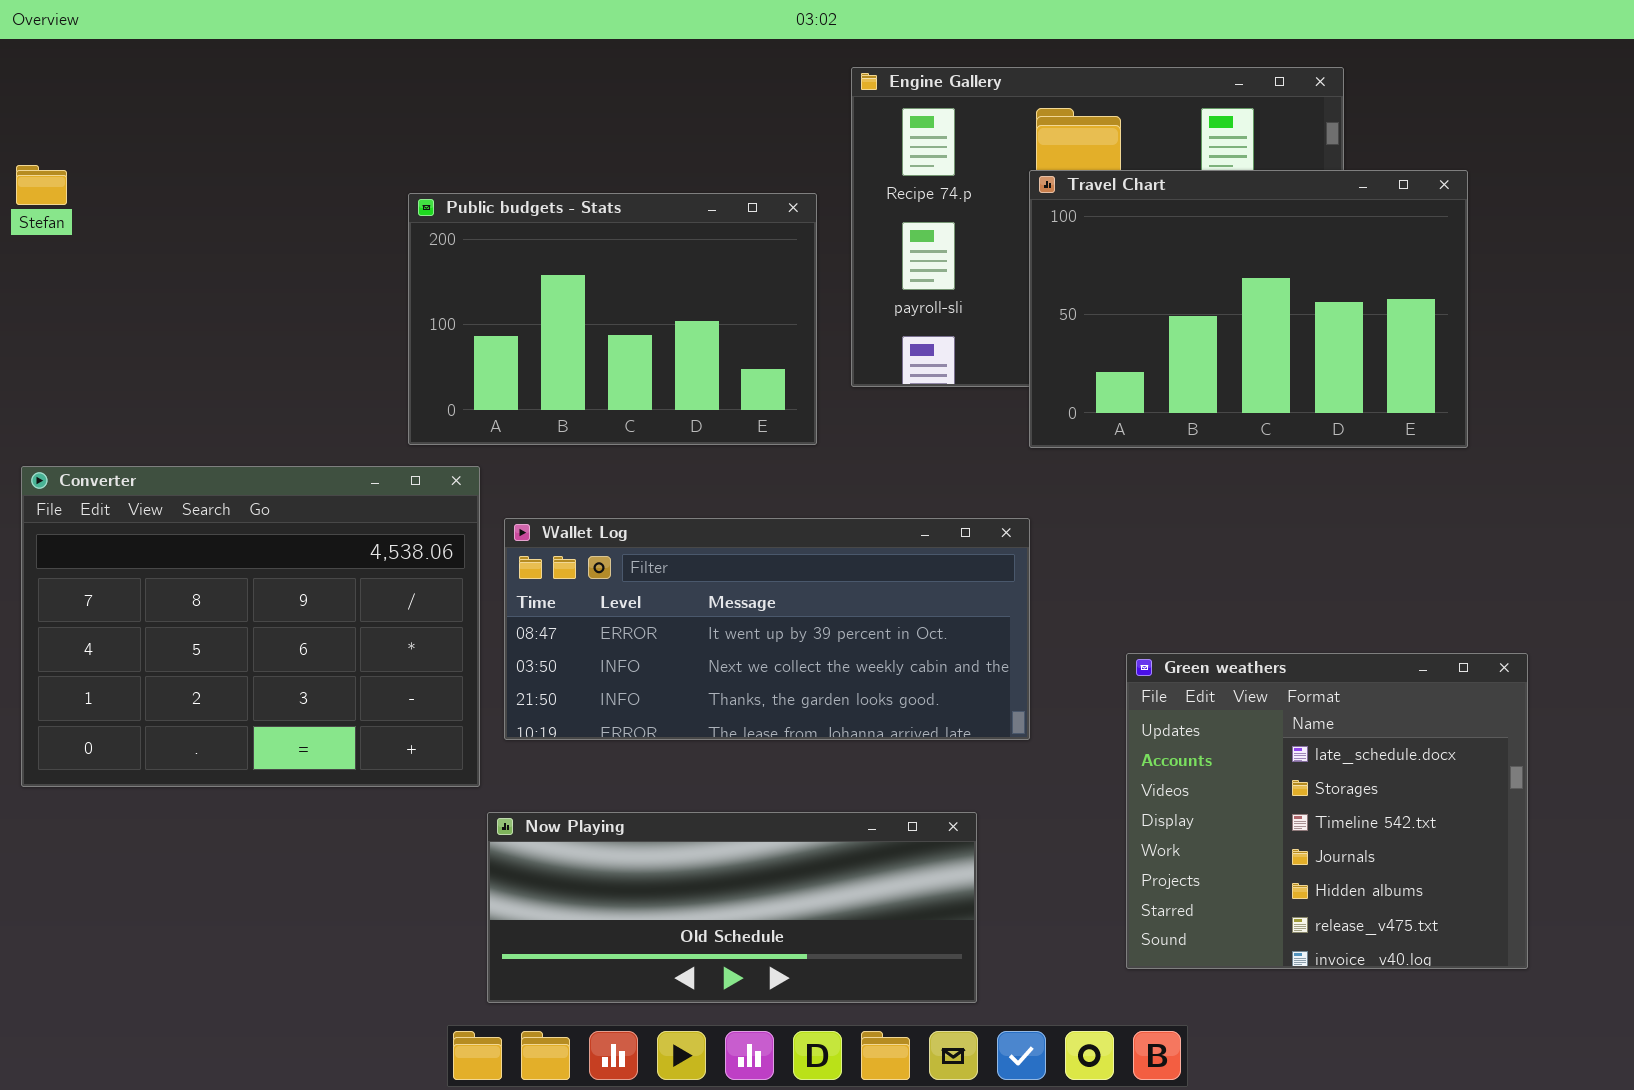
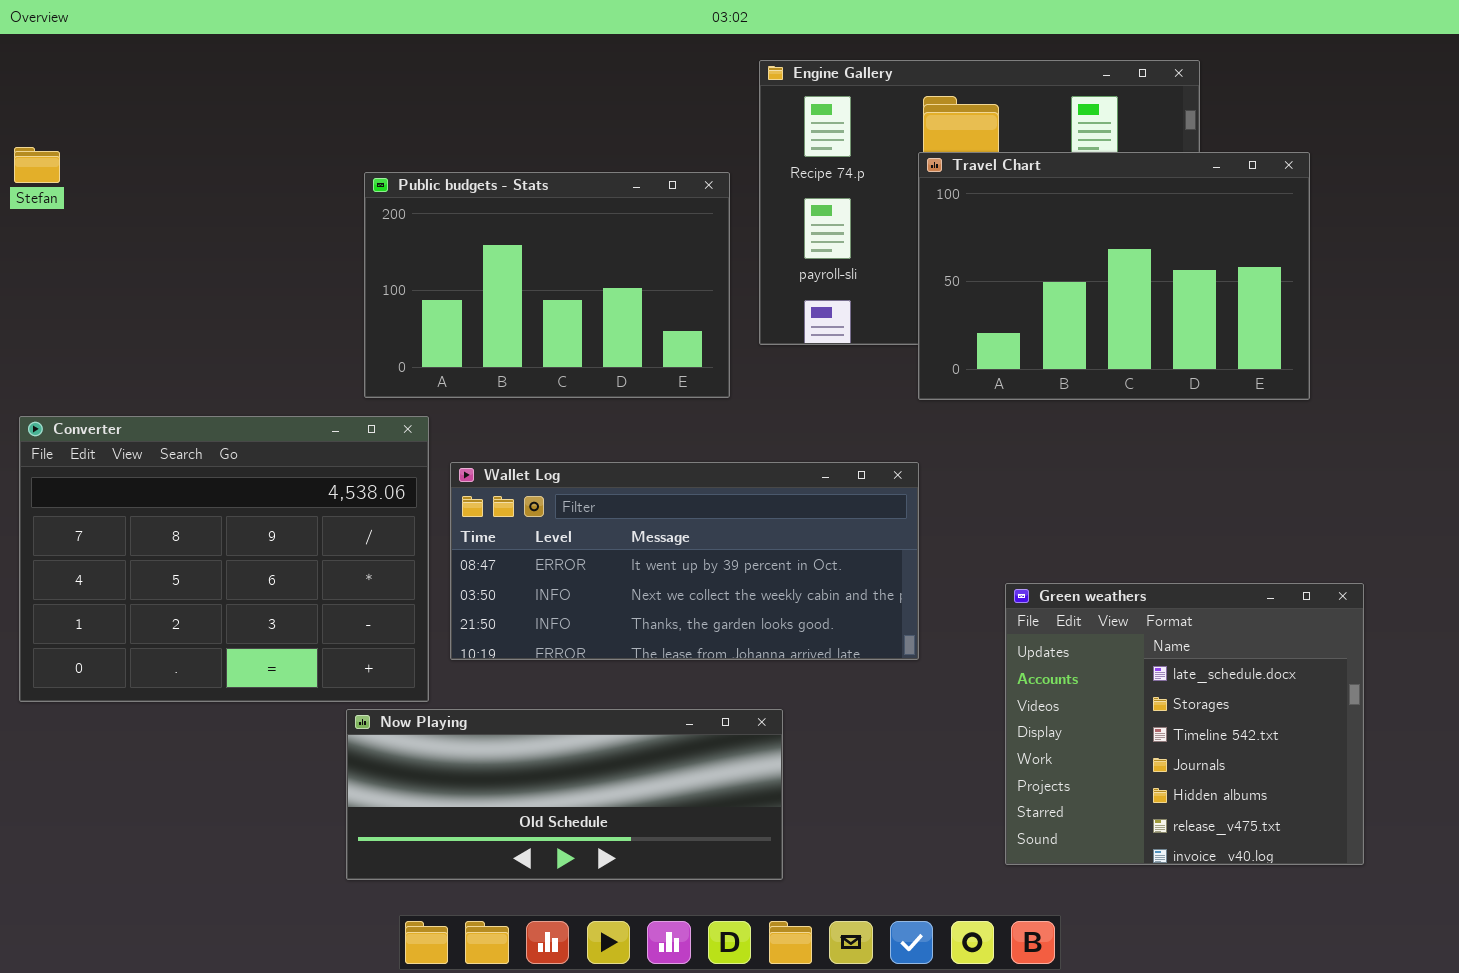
Now Playing: [487,812,977,1003] -> [346,709,783,880], moved

